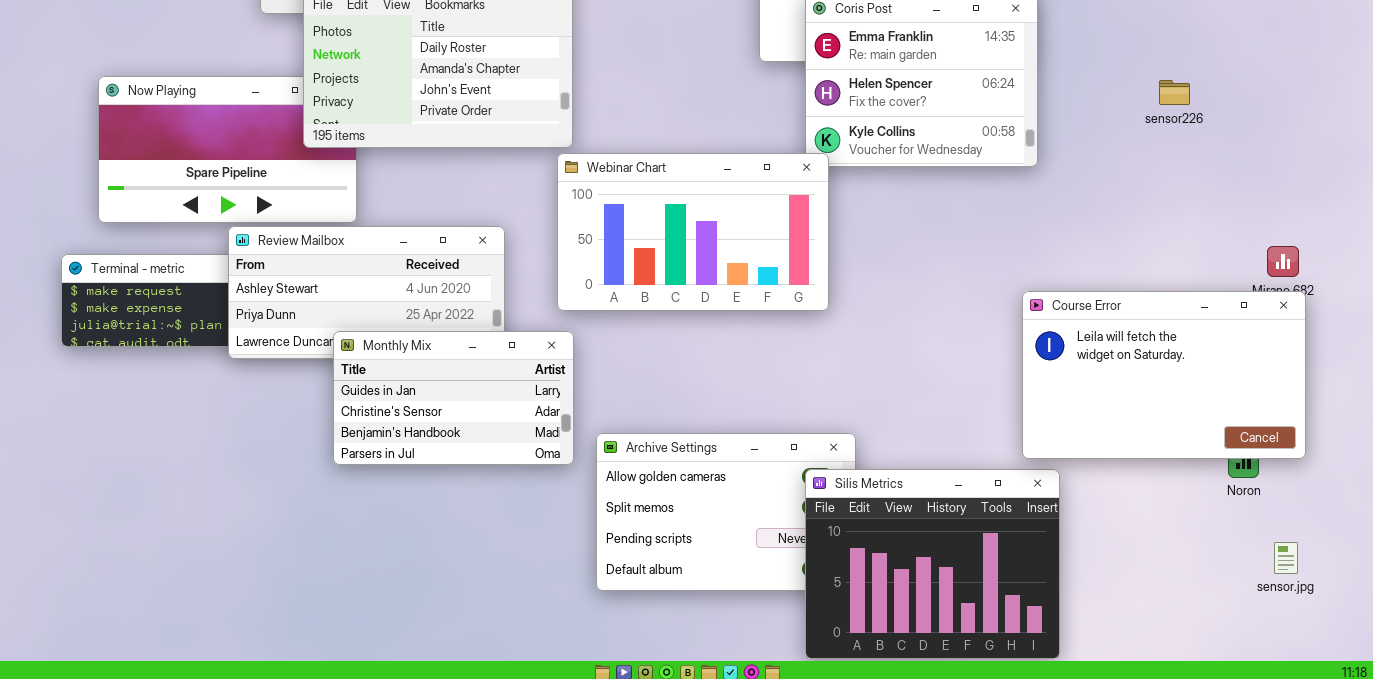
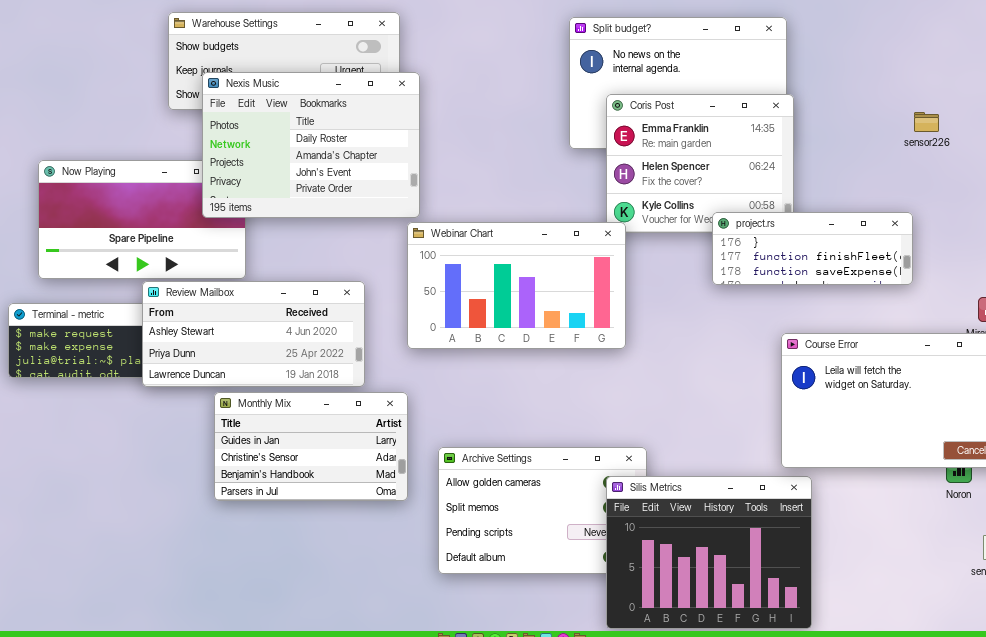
sensor226: [1159,80,1190,105] -> [914,112,939,132], moved
project.rs: none -> [712,212,913,285], opened
Monthly Mix: [333,331,574,465] -> [214,392,408,501], moved

